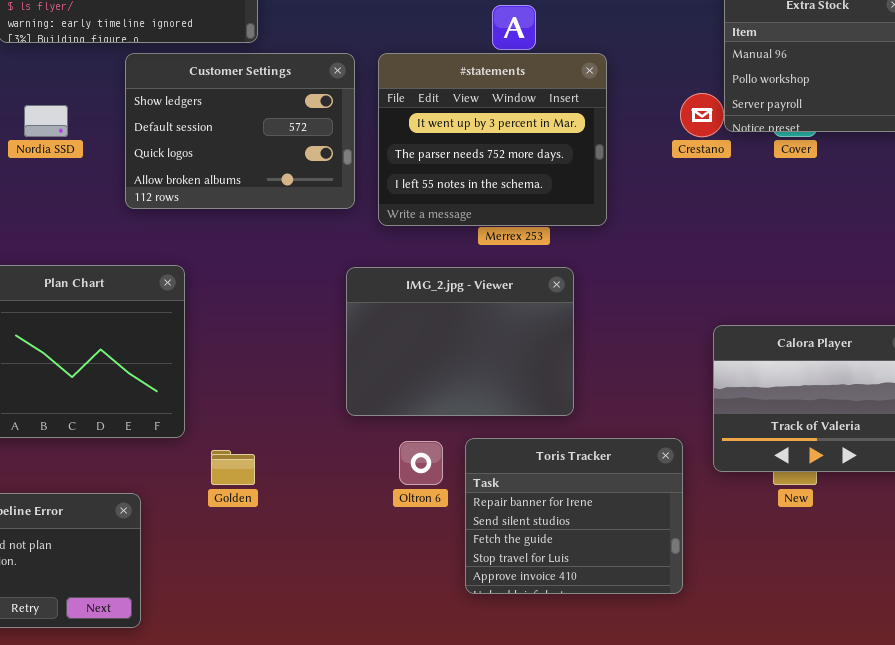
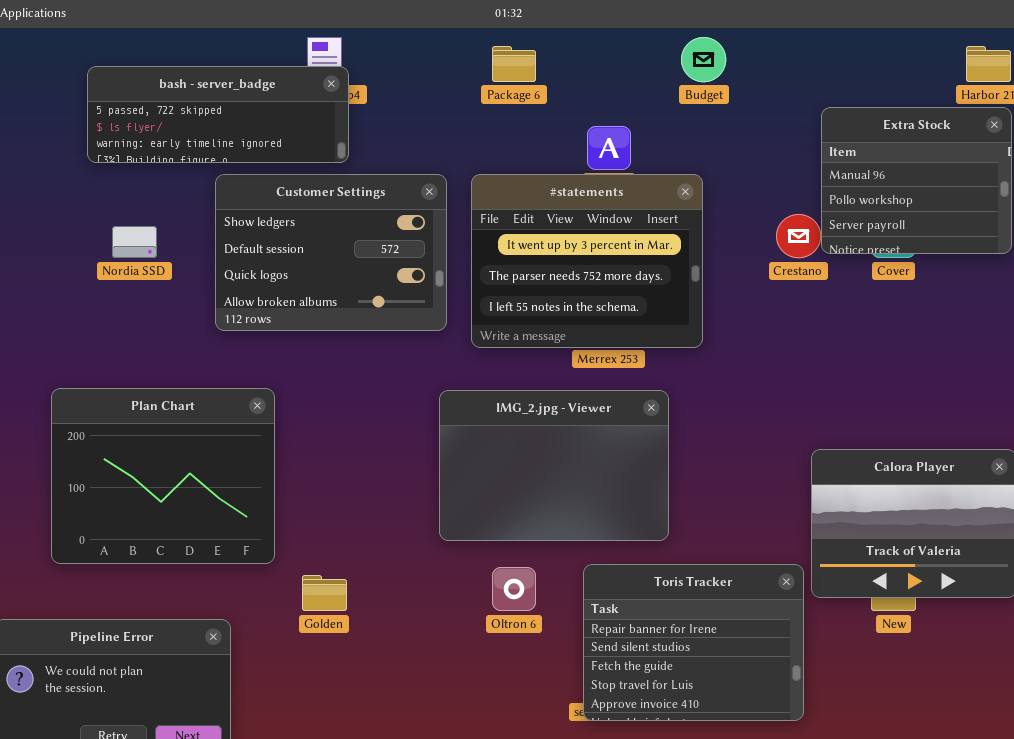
Toris Tracker: [465,438,683,594] -> [583,564,804,721], moved

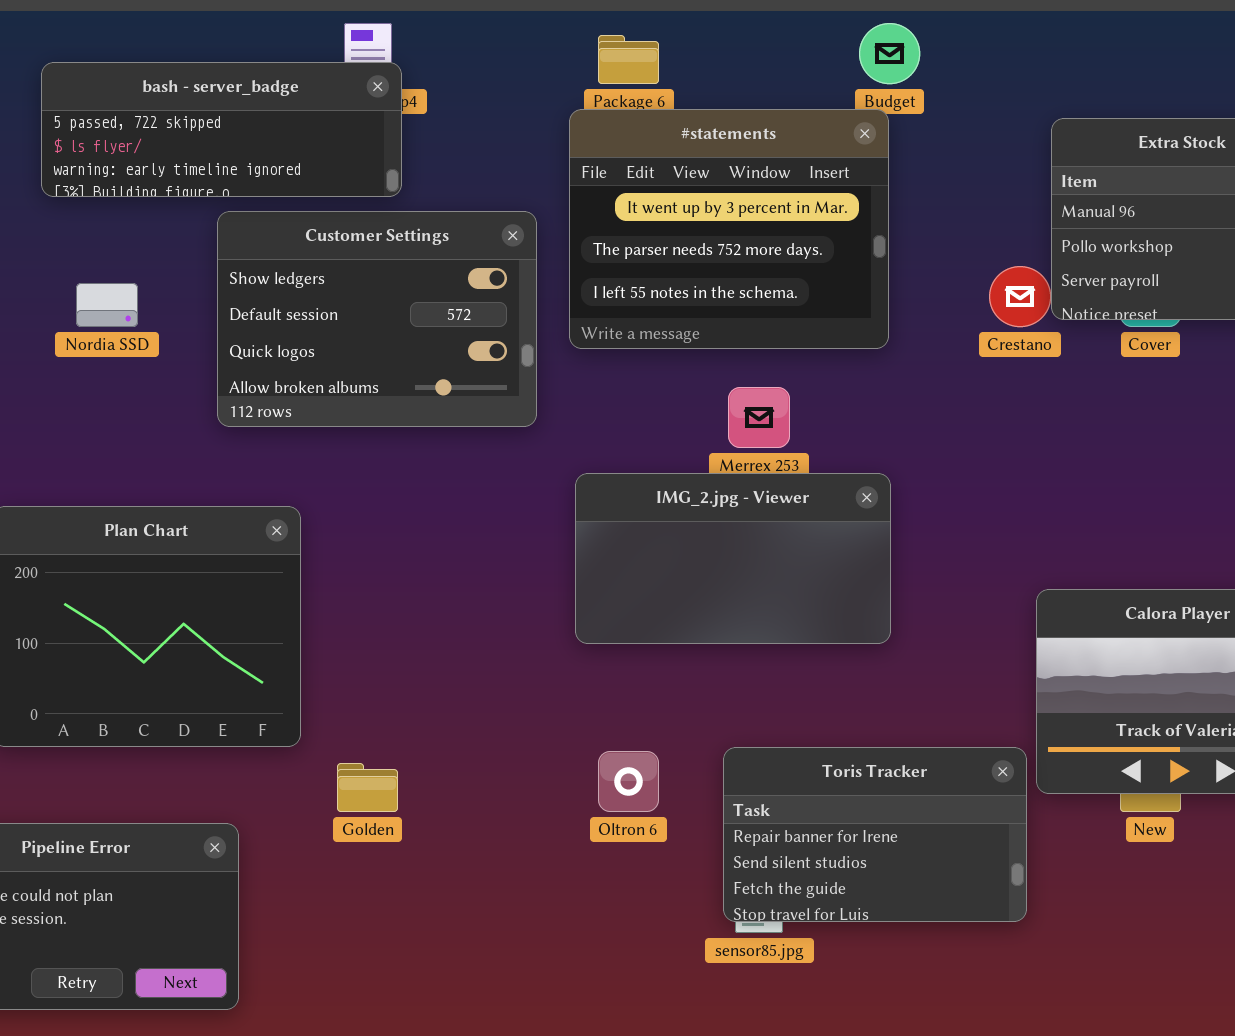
#statements: [471,174,703,348] -> [569,109,889,349], moved
IMG_2.jpg - Viewer: [439,390,669,541] -> [575,473,891,644], moved, resized
Toris Tracker: [583,564,804,721] -> [723,747,1027,922], resized

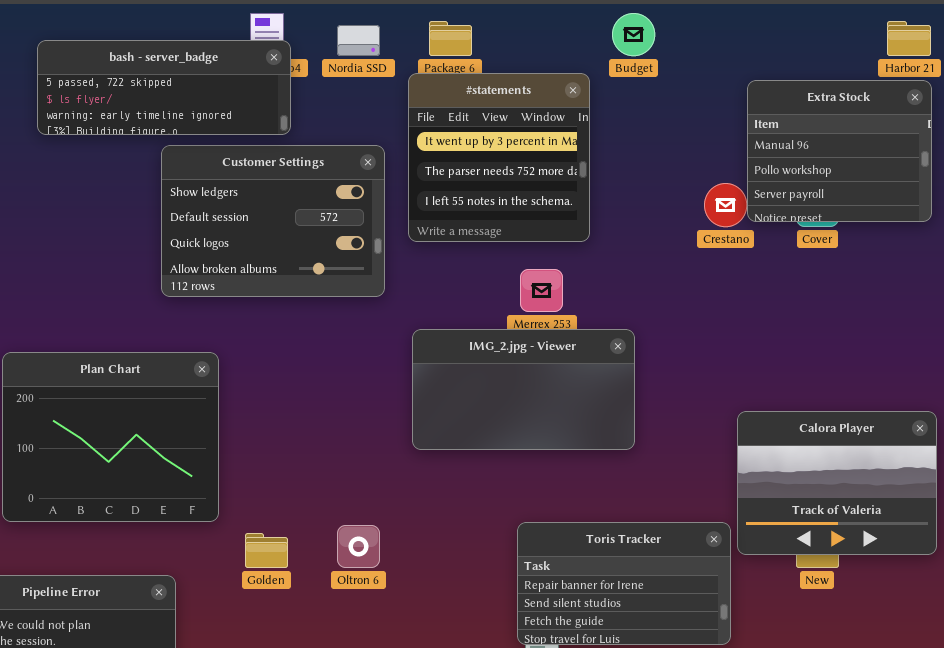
#statements: [569,109,889,349] -> [408,73,590,242], resized
Nordia SSD: [76,283,138,327] -> [337,25,380,56], moved
Oltron 6: [598,751,659,812] -> [337,525,380,568], moved

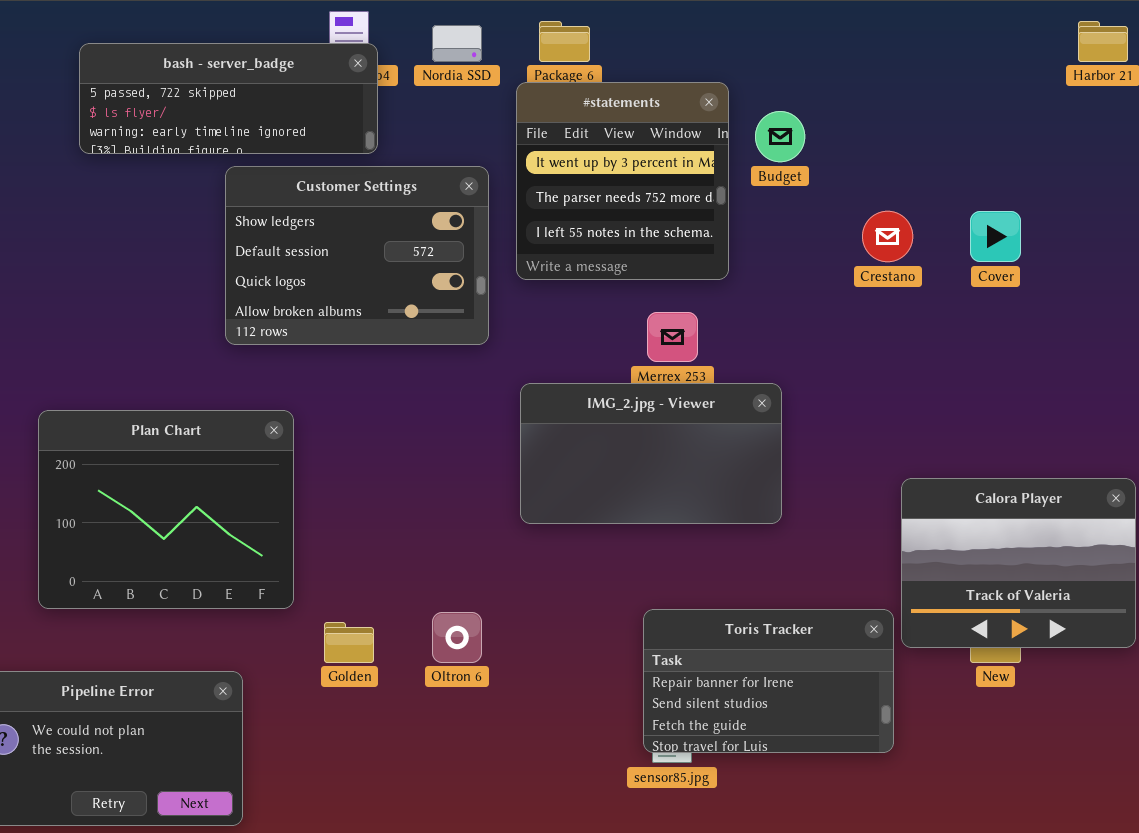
Budget: [612,13,655,56] -> [755,111,805,162], moved
Extra Stock: [747,80,932,222] -> none, closed

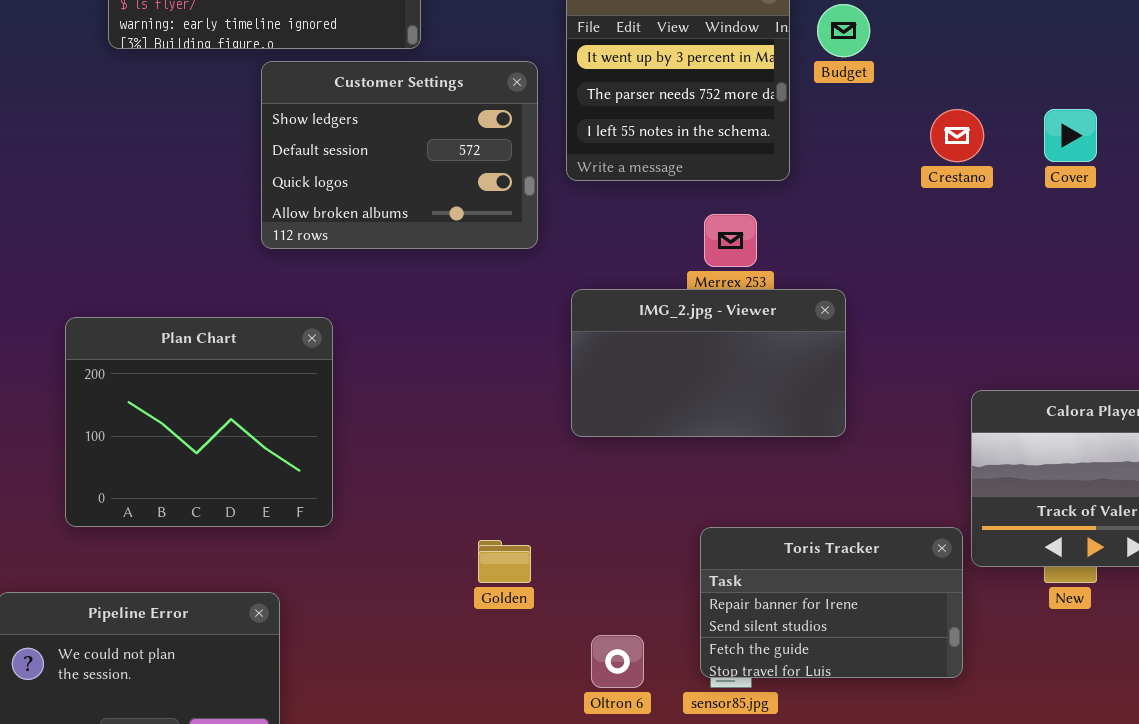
Oltron 6: [432,612,482,663] -> [591,635,644,688], moved
Golden: [324,622,374,663] -> [478,540,531,583], moved

